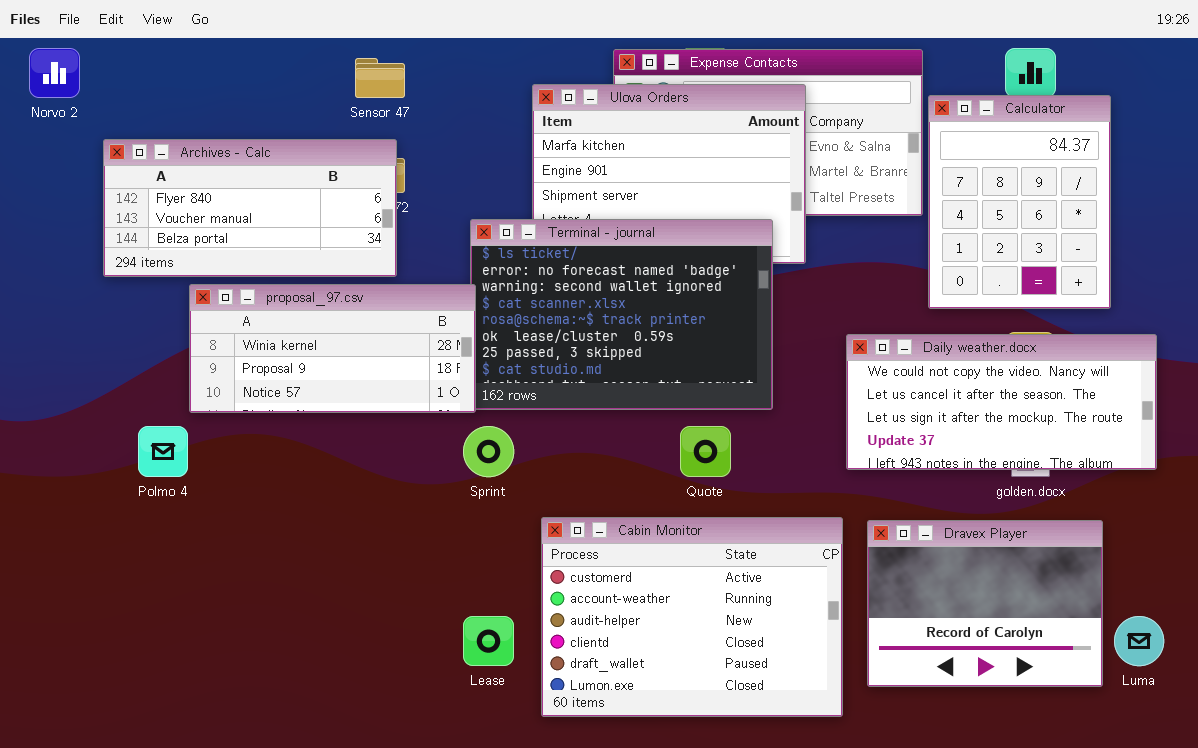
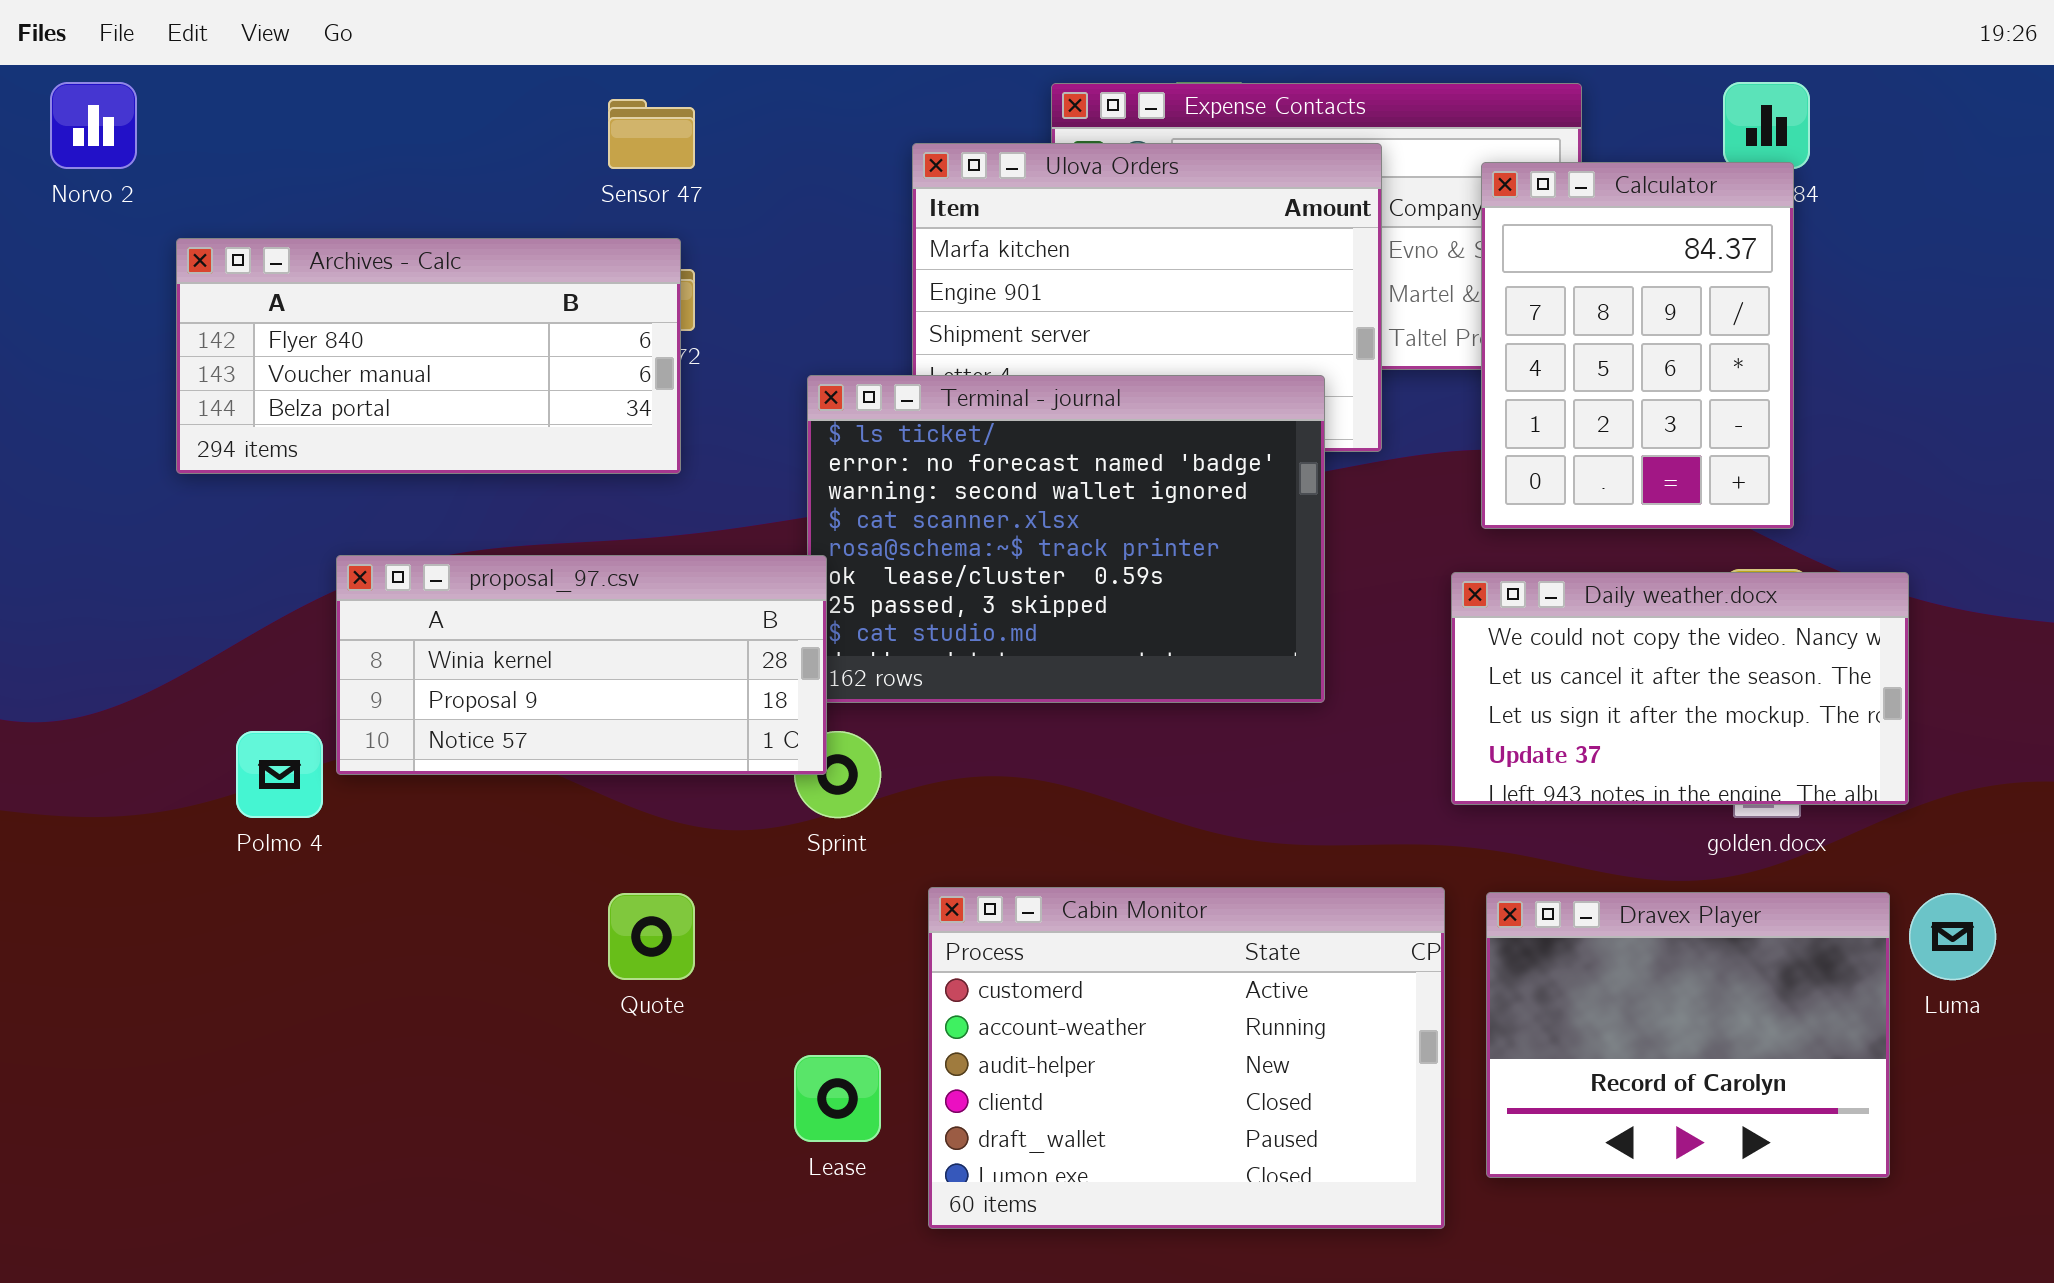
Calculator: [928,95,1111,309] -> [1481,162,1794,529], moved
proposal_97.csv: [189,284,476,413] -> [336,555,827,775], moved
Daily weather.docx: [846,334,1157,470] -> [1451,572,1909,805], resized
Quote: [680,426,731,477] -> [608,893,695,980], moved
Luma: [1114,616,1164,666] -> [1909,893,1996,980], moved

